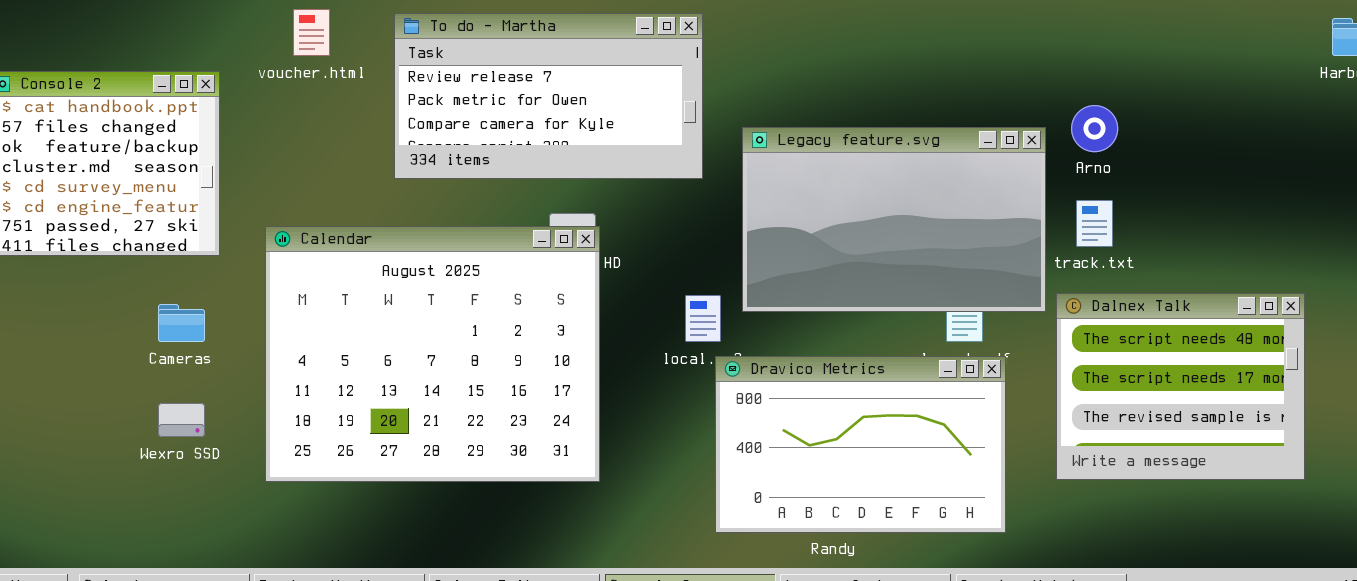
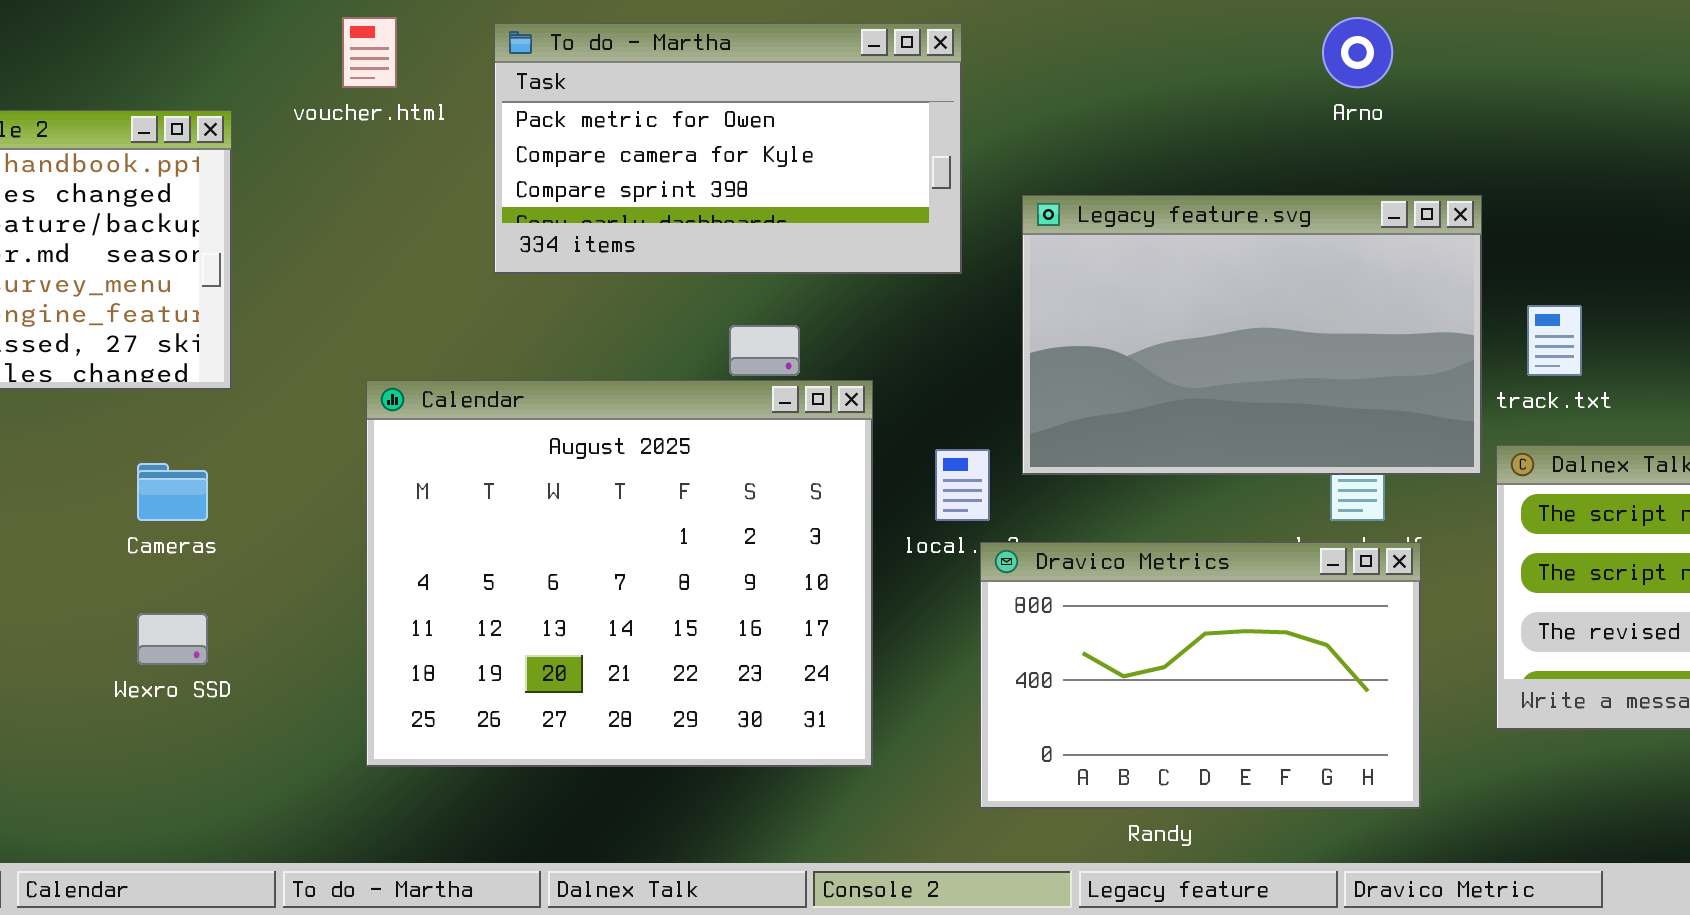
To do - Martha: [394,13,703,179] -> [494,23,962,274], scrolled down 1 row
Arno: [1071,105,1118,152] -> [1322,17,1393,88], moved
Calendar: [265,226,600,482] -> [366,380,873,767], moved

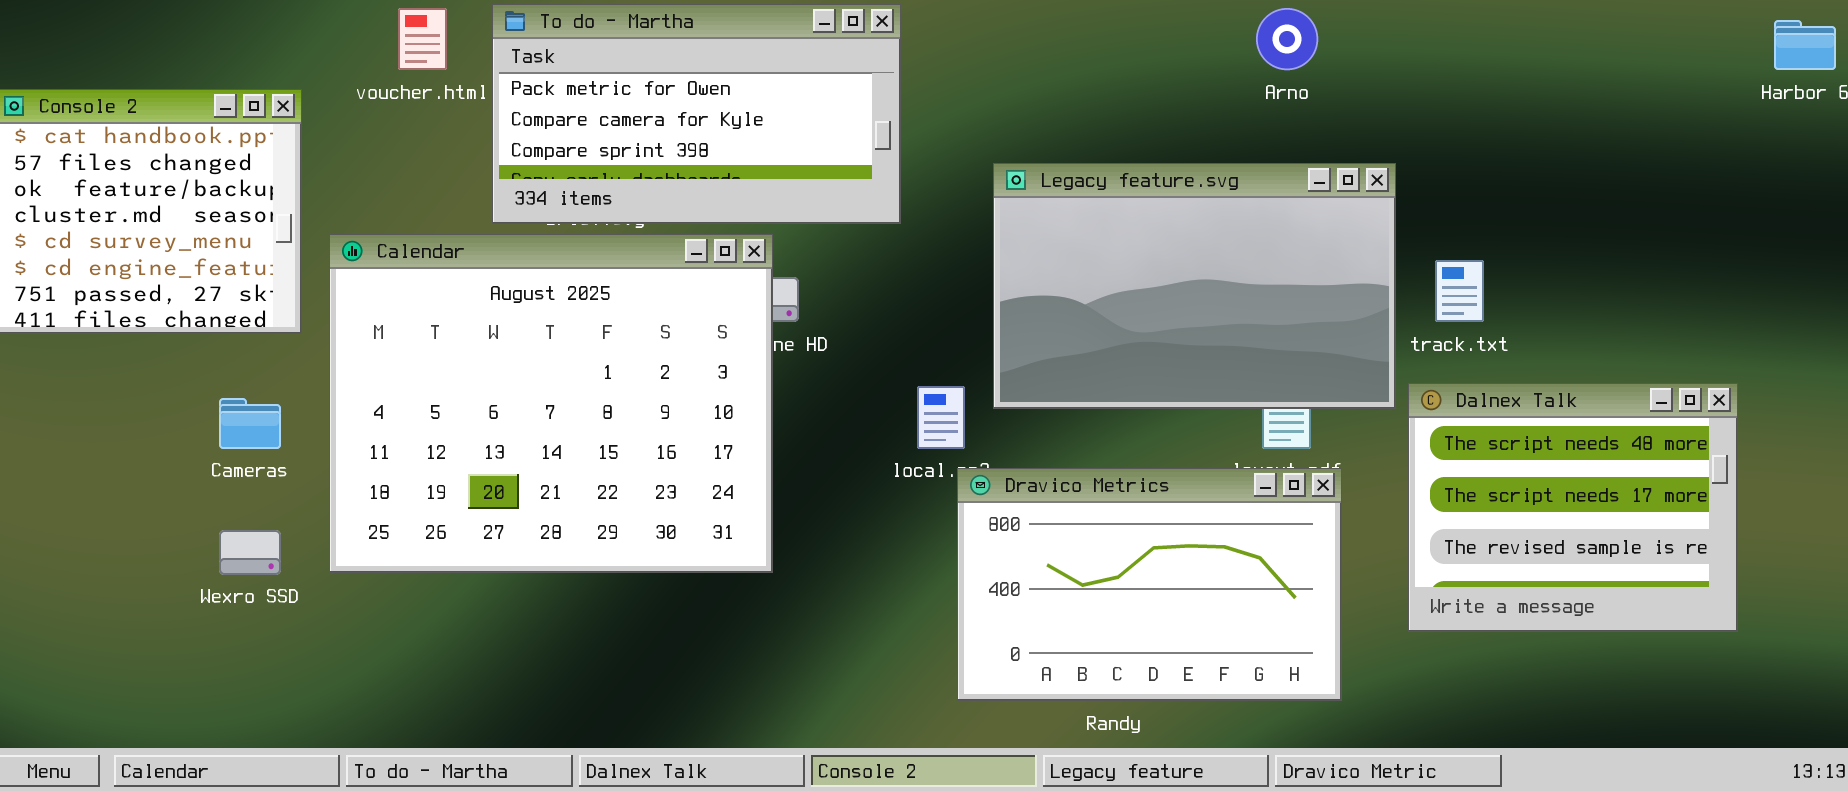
To do - Martha: [494,23,962,274] -> [492,4,901,224], moved
Calendar: [366,380,873,767] -> [329,234,773,573], moved

